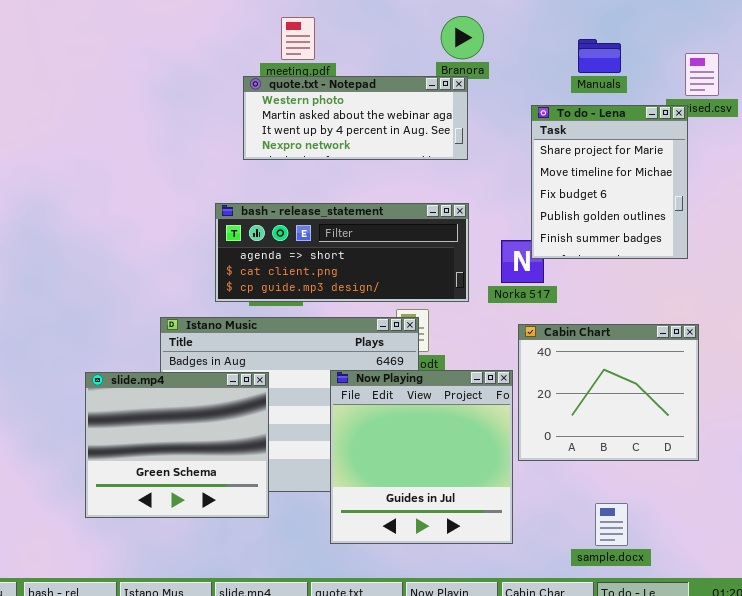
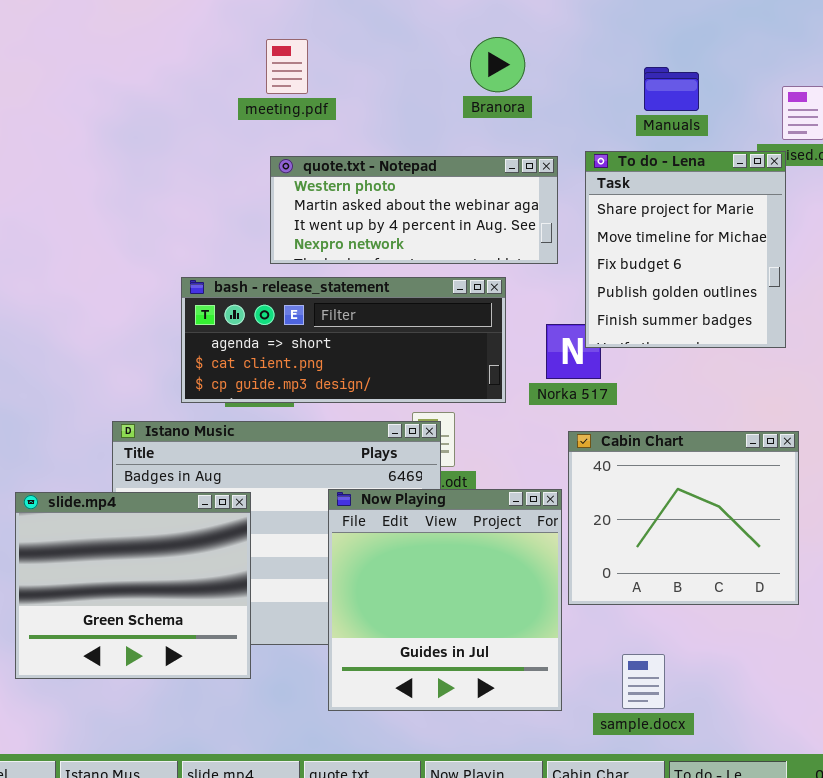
quote.txt - Notepad: [243,76,468,160] -> [270,156,558,264], moved
sample.docx: [595,503,628,546] -> [622,654,665,709], moved

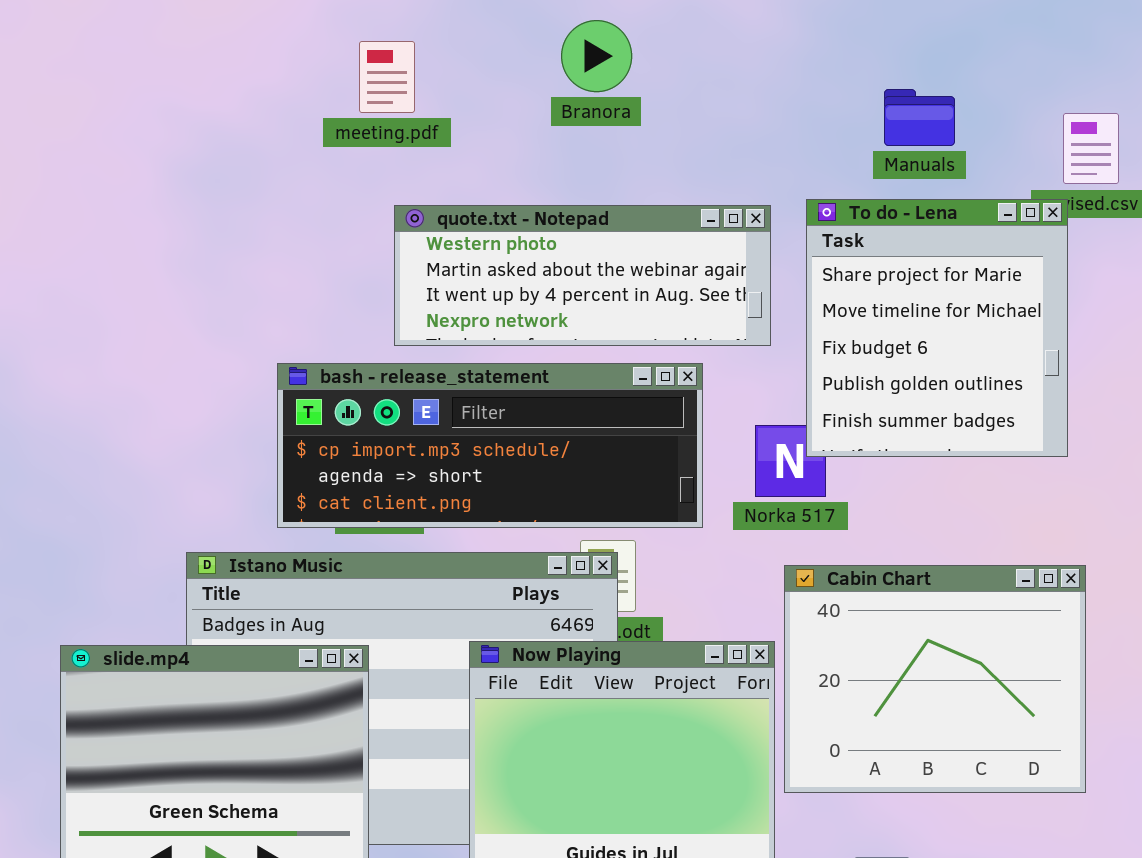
Branora: [470,37,525,92] -> [561,20,632,92], moved
meeting.pdf: [266,39,308,94] -> [359,41,415,113], moved
bash - release_statement: [181,277,506,403] -> [277,363,703,528], scrolled up 1 row

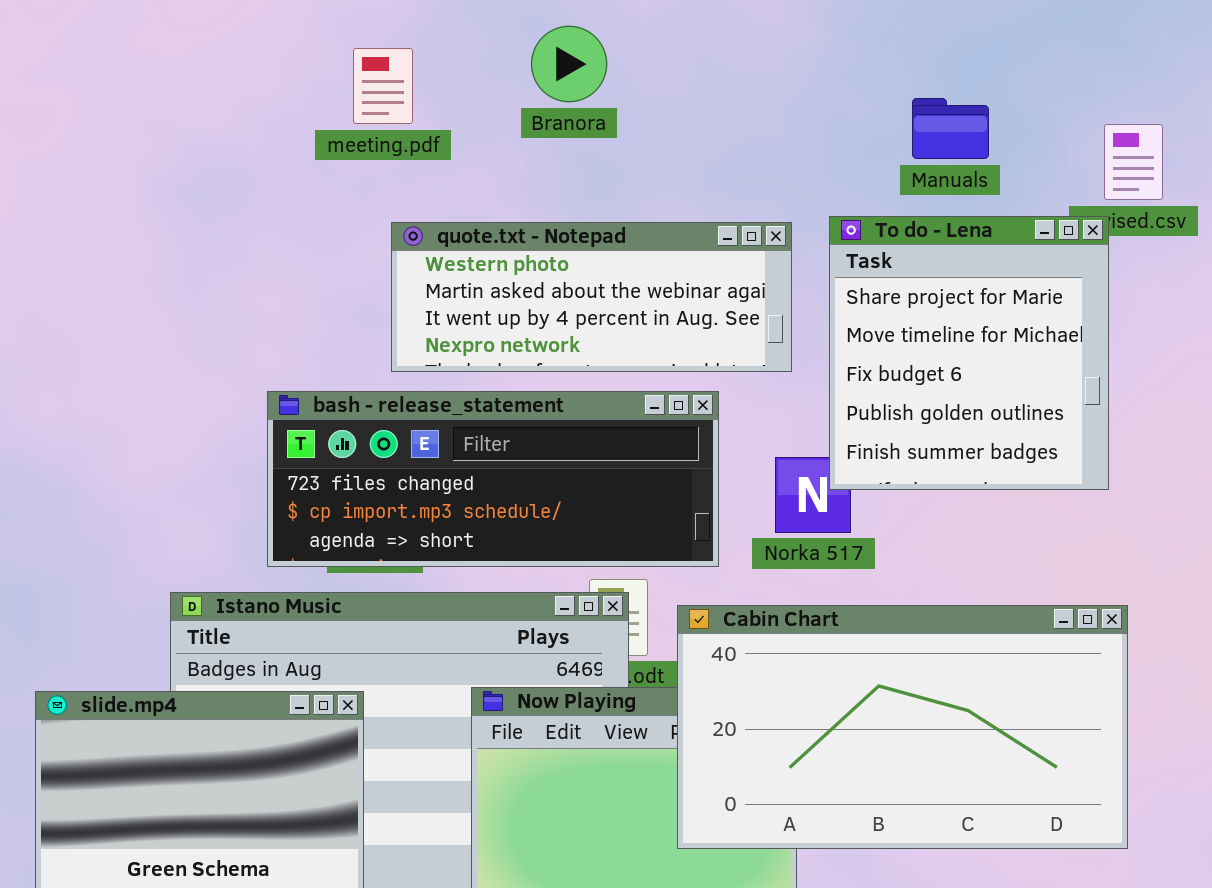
Branora: [561,20,632,92] -> [531,26,607,102], moved
bash - release_statement: [277,363,703,528] -> [267,391,719,567], scrolled up 1 row
Cabin Chart: [784,565,1086,793] -> [677,605,1128,849], resized

